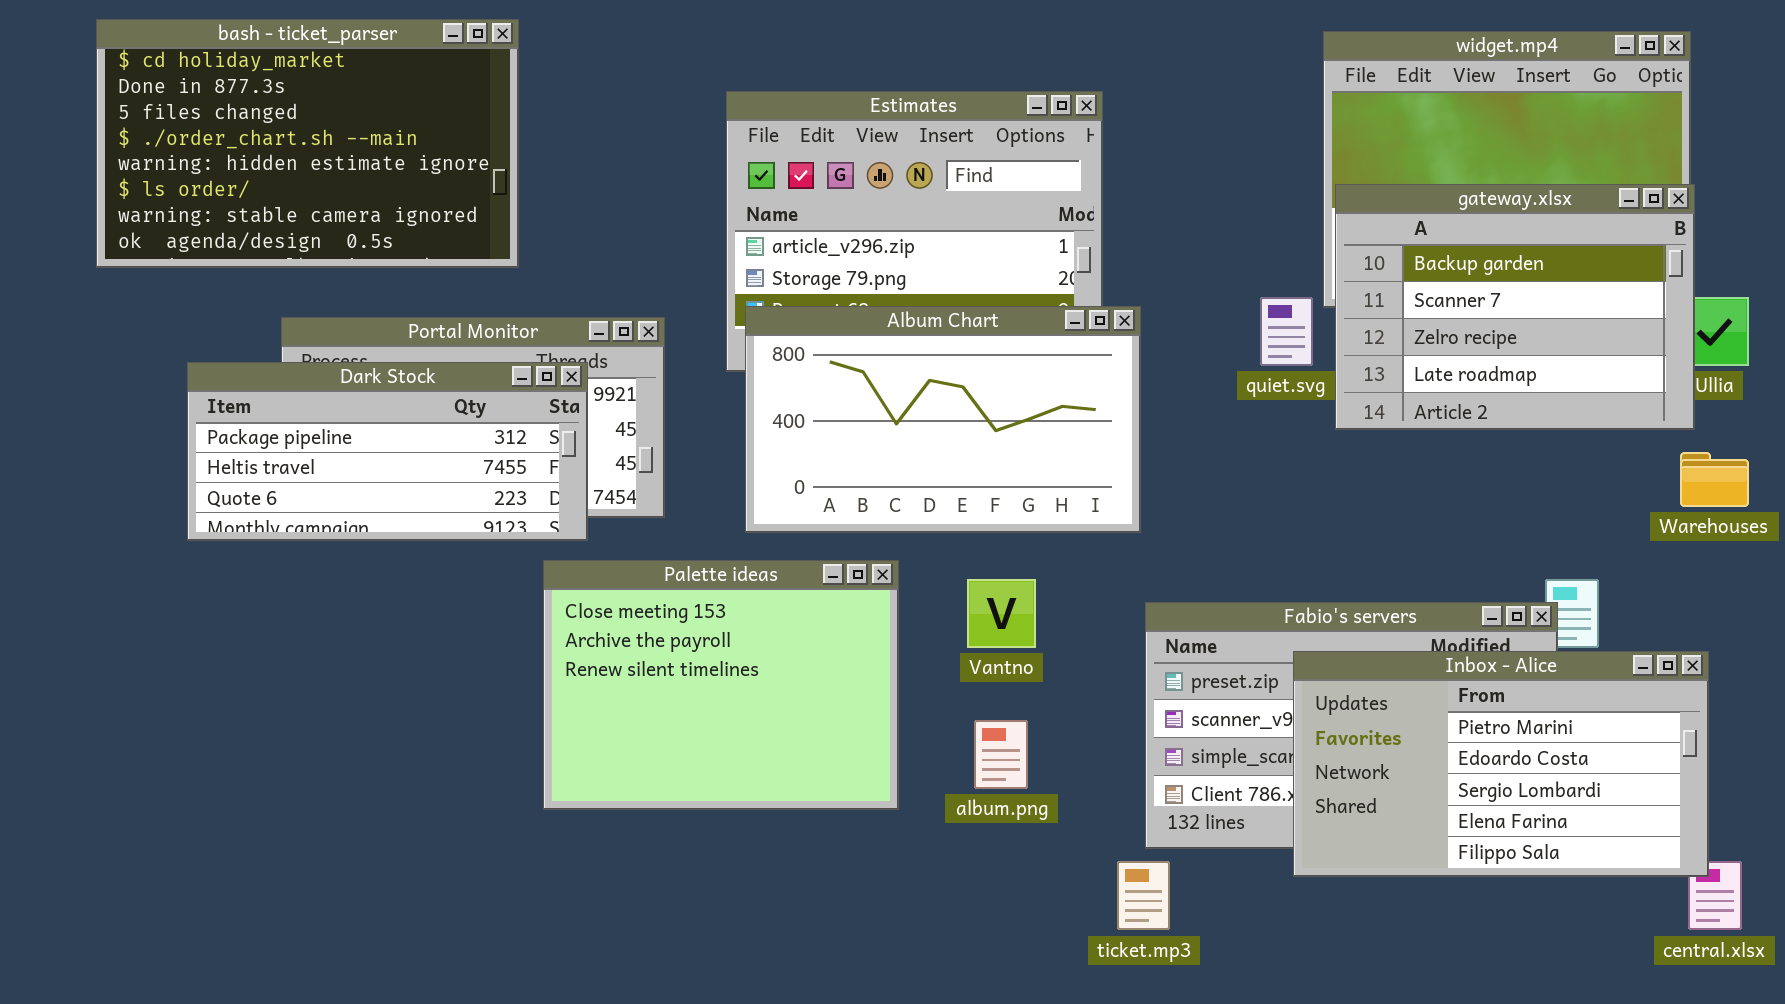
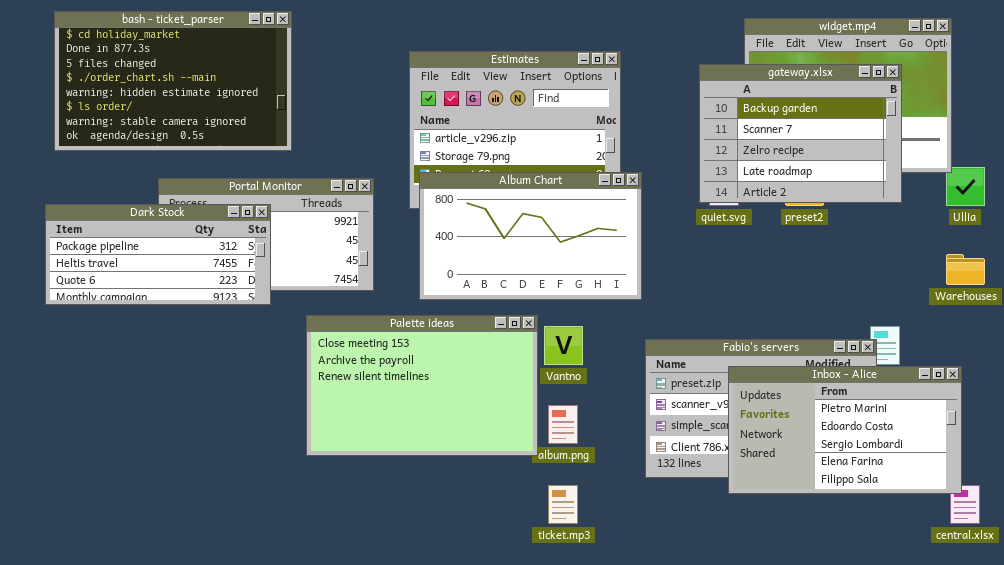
gateway.xlsx: [1335,184,1695,430] -> [699,64,902,203], moved
Dark Stock: [187,362,588,541] -> [45,204,271,305], moved
Palette ideas: [543,560,899,810] -> [306,315,538,456], resized
ticket.mp3: [1117,861,1170,930] -> [548,485,578,524], moved

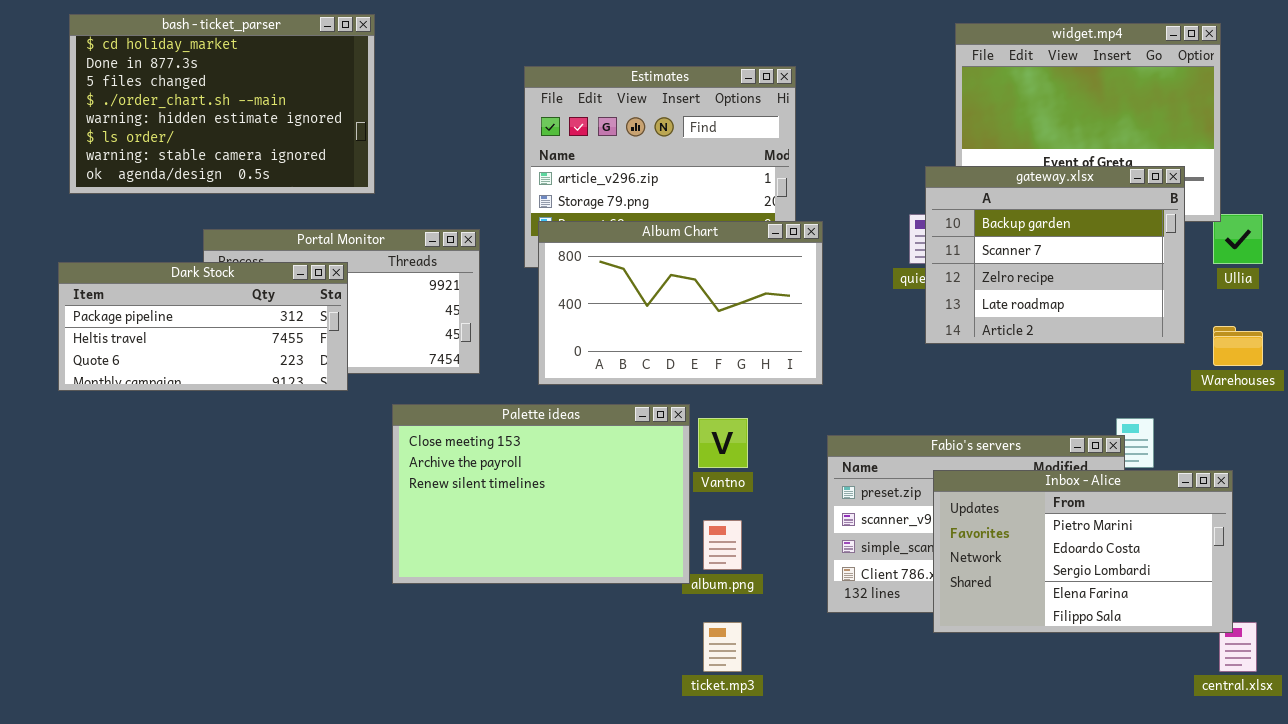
gateway.xlsx: [699,64,902,203] -> [925,166,1185,344], moved

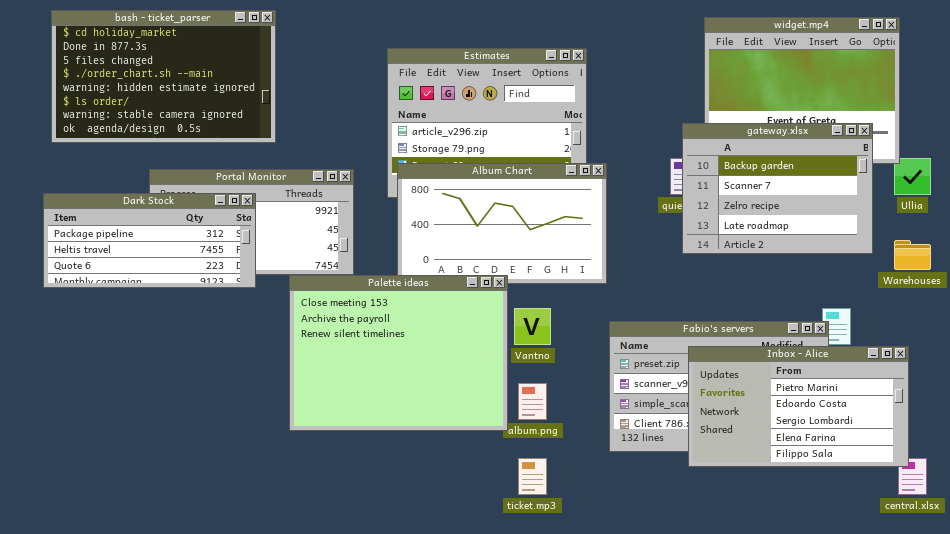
Palette ideas: [392,404,690,584] -> [289,275,508,431], resized

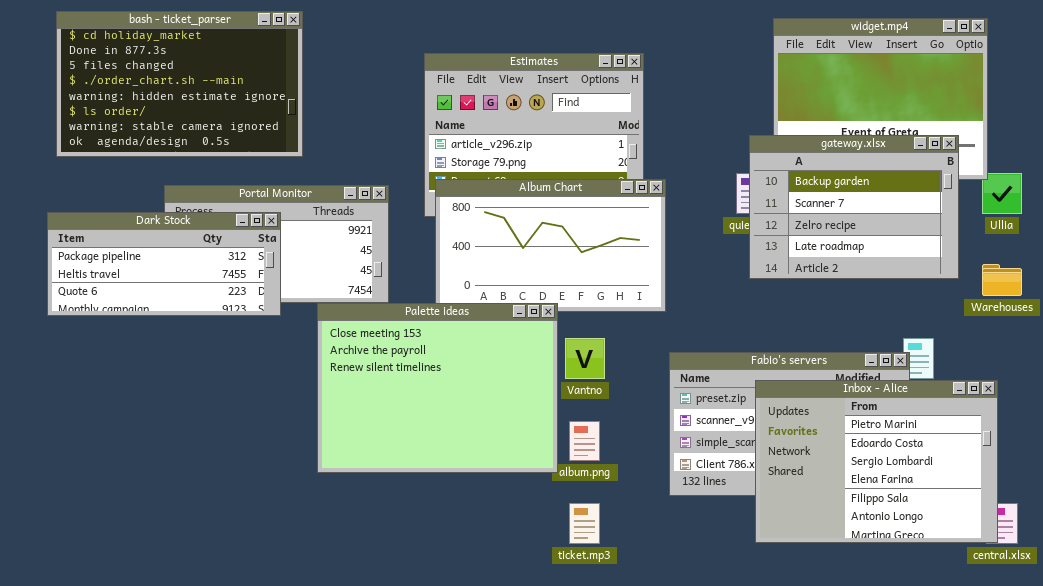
Inbox - Alice: [688,346,909,467] -> [755,380,998,543], resized

